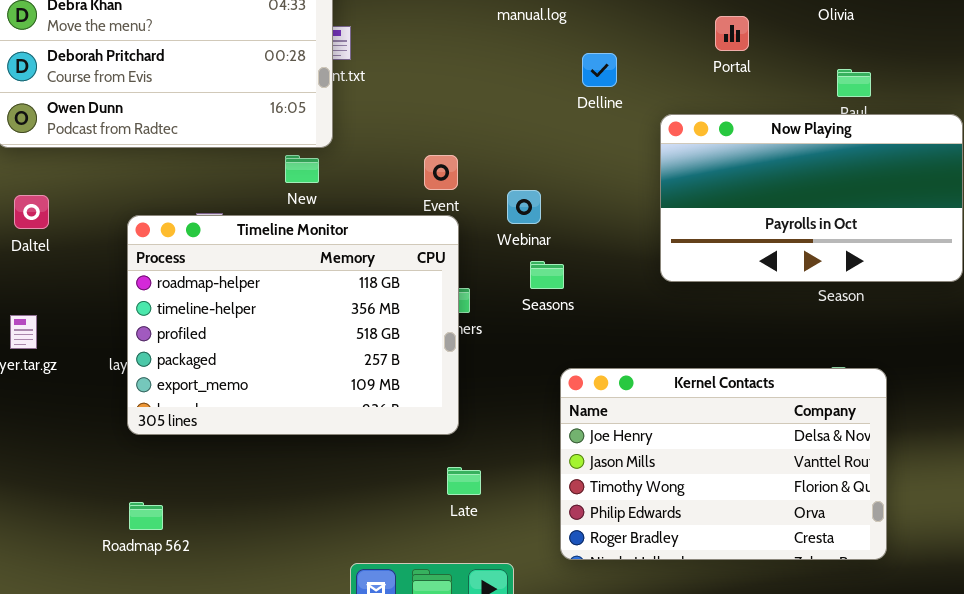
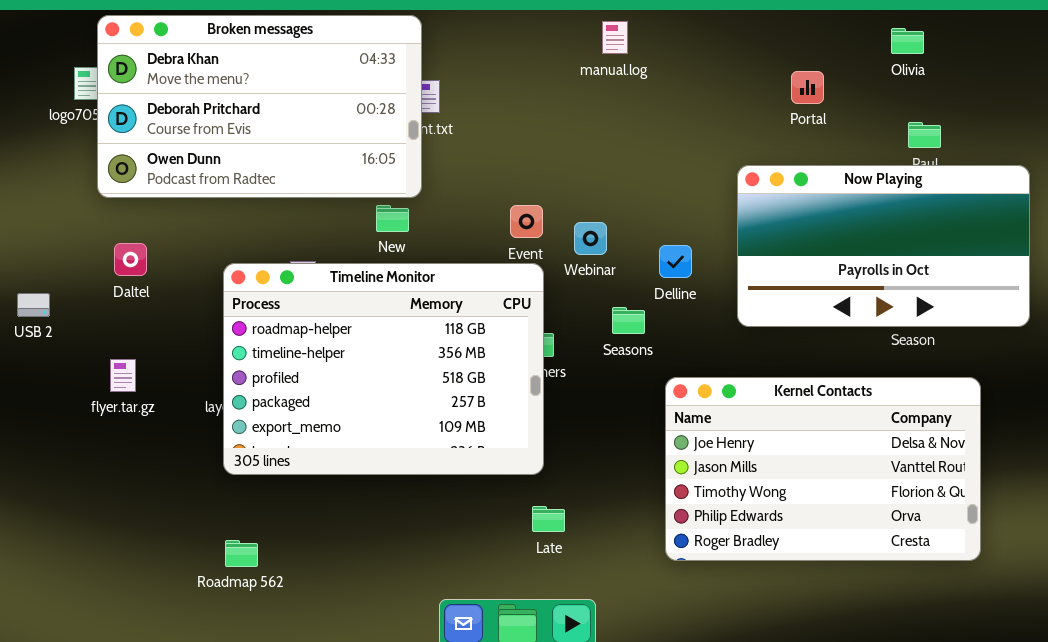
Delline: [582,53,617,87] -> [659,245,692,278], moved
Webinar: [507,190,541,224] -> [574,222,607,255], moved
Kernel Contacts: [560,368,887,560] -> [665,377,981,561], moved

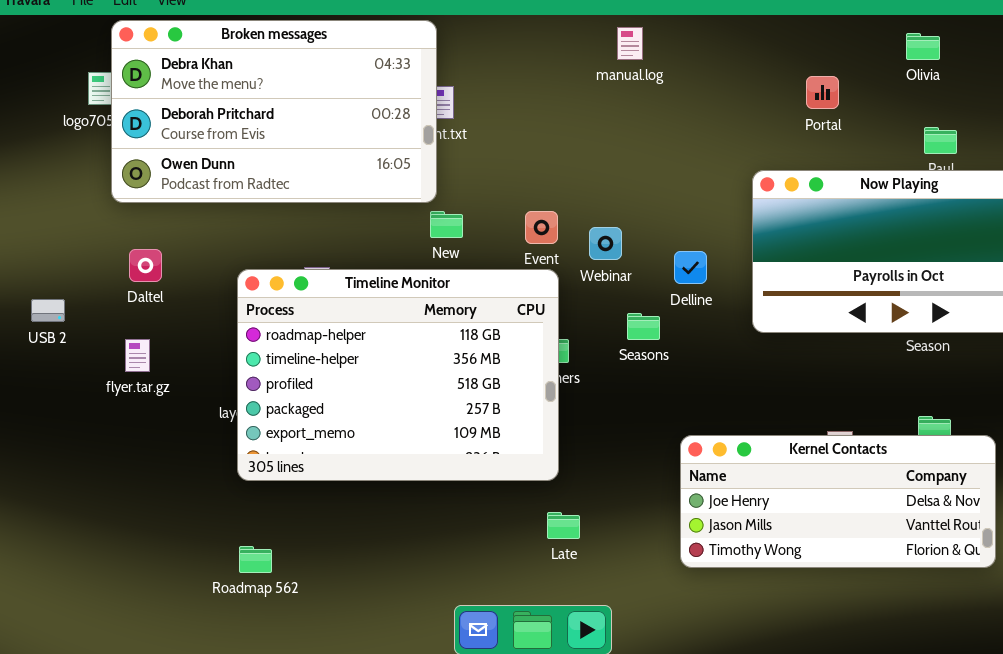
New: [376,205,409,232] -> [430,211,463,238], moved
flyer.tar.gz: [110,359,136,392] -> [125,339,150,372], moved
Kernel Contacts: [665,377,981,561] -> [680,435,996,568], resized

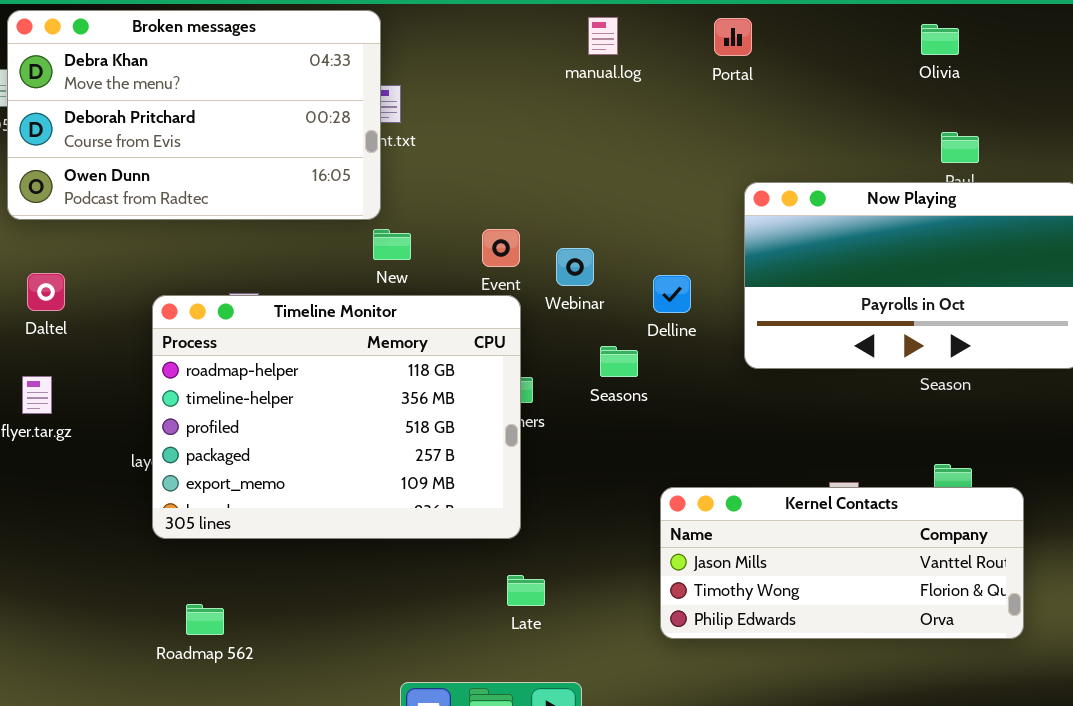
Portal: [806,76,839,109] -> [714,18,752,56], moved
Kernel Contacts: [680,435,996,568] -> [660,487,1024,639], scrolled down 1 row
Roadmap 562: [239,546,272,573] -> [186,604,224,635], moved

